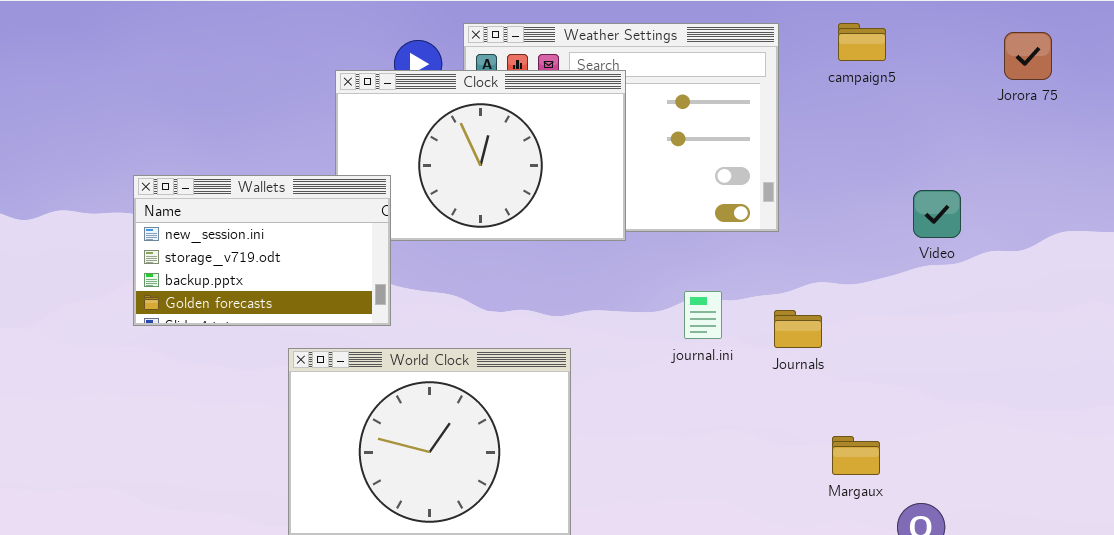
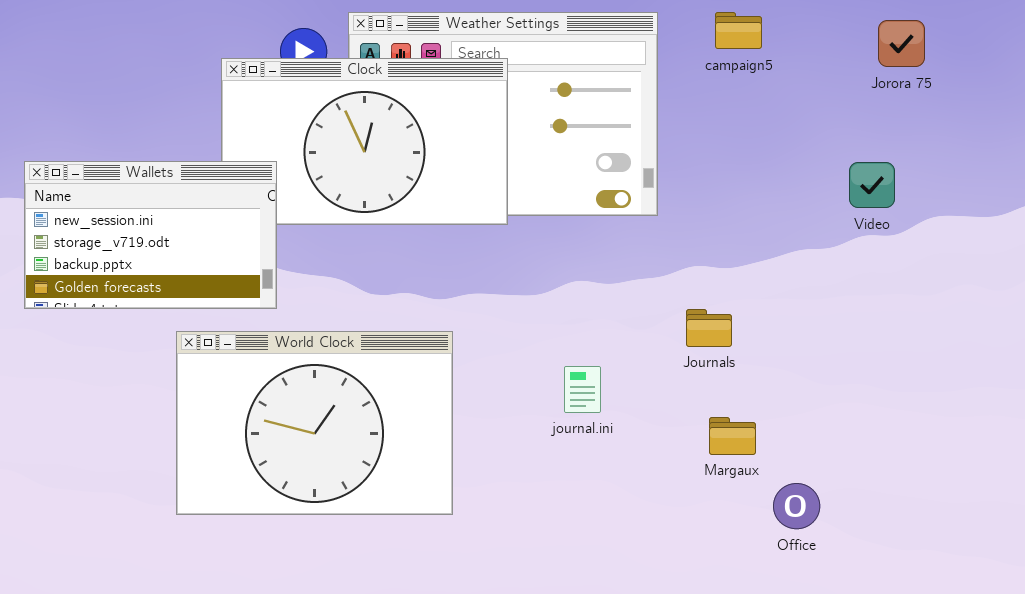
Video: [913,190,961,238] -> [849,162,895,208], moved
journal.ini: [684,291,722,339] -> [564,366,601,413], moved
Journals: [774,310,822,348] -> [686,309,732,347], moved

